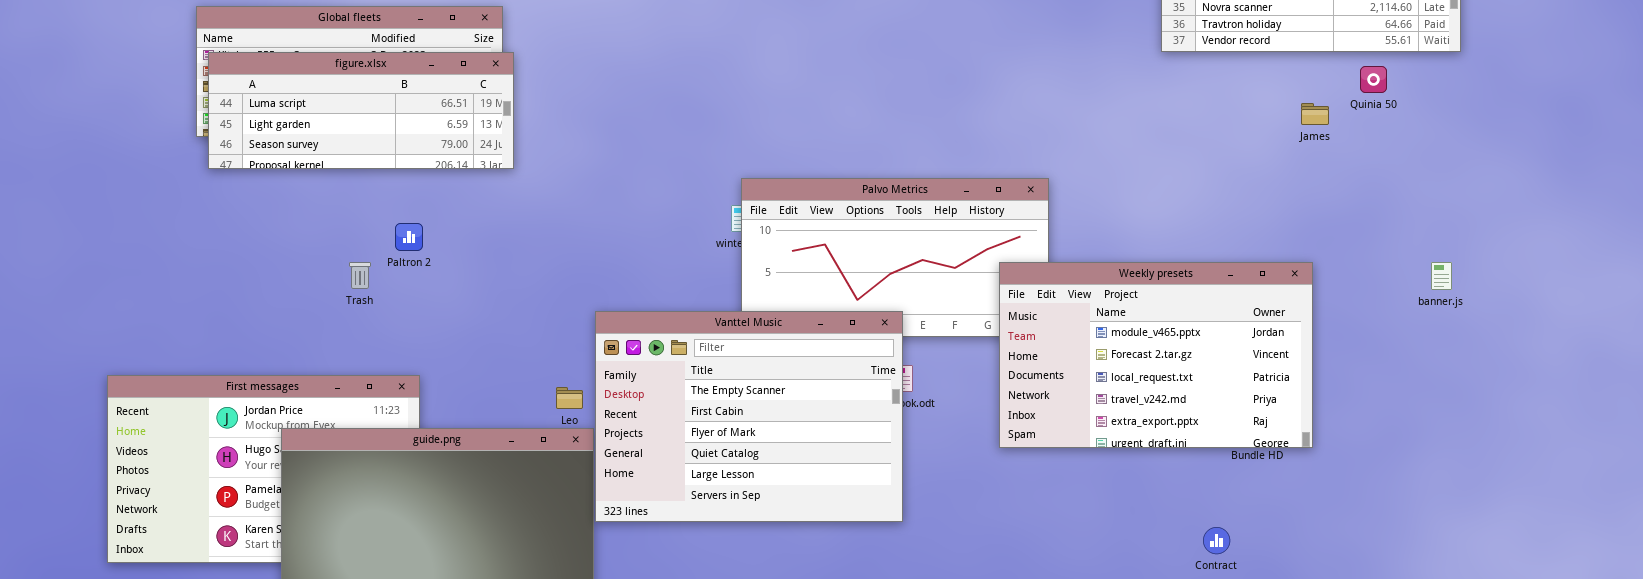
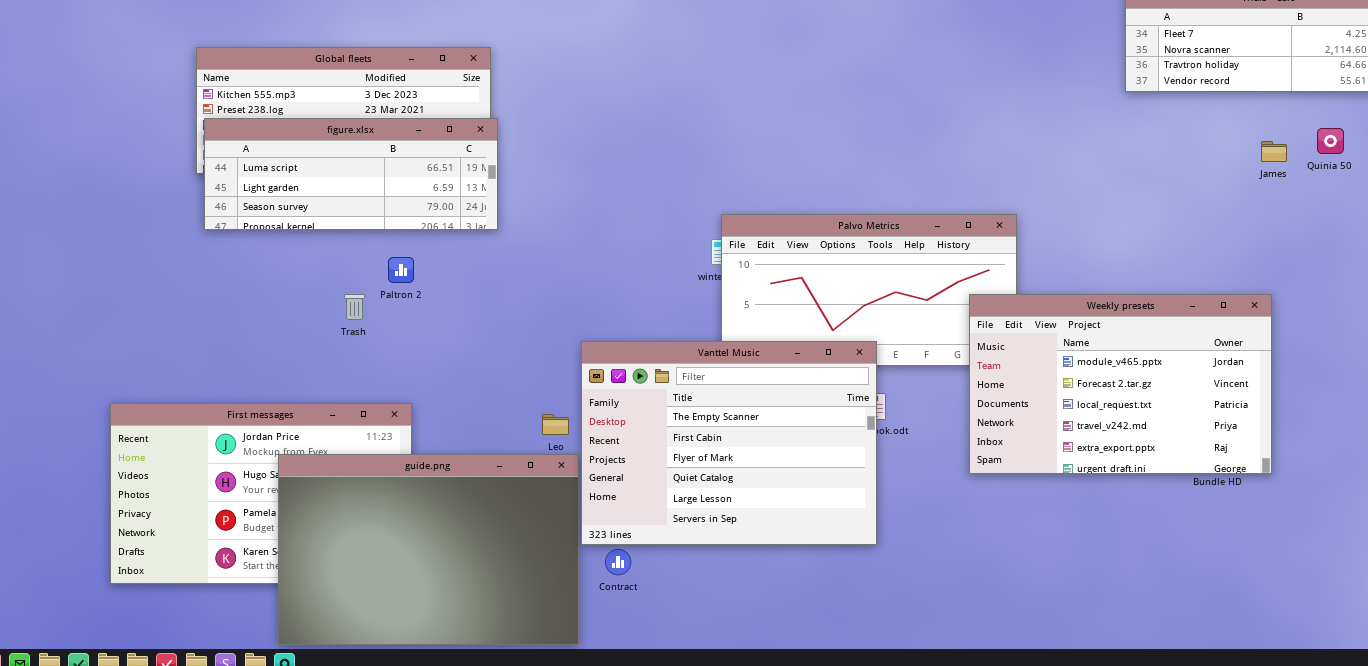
figure.xlsx: [208,52,514,169] -> [204,118,498,230], moved
Quinia 50: [1360,66,1387,93] -> [1317,128,1344,154], moved
Contract: [1203,527,1230,554] -> [605,549,631,575], moved

